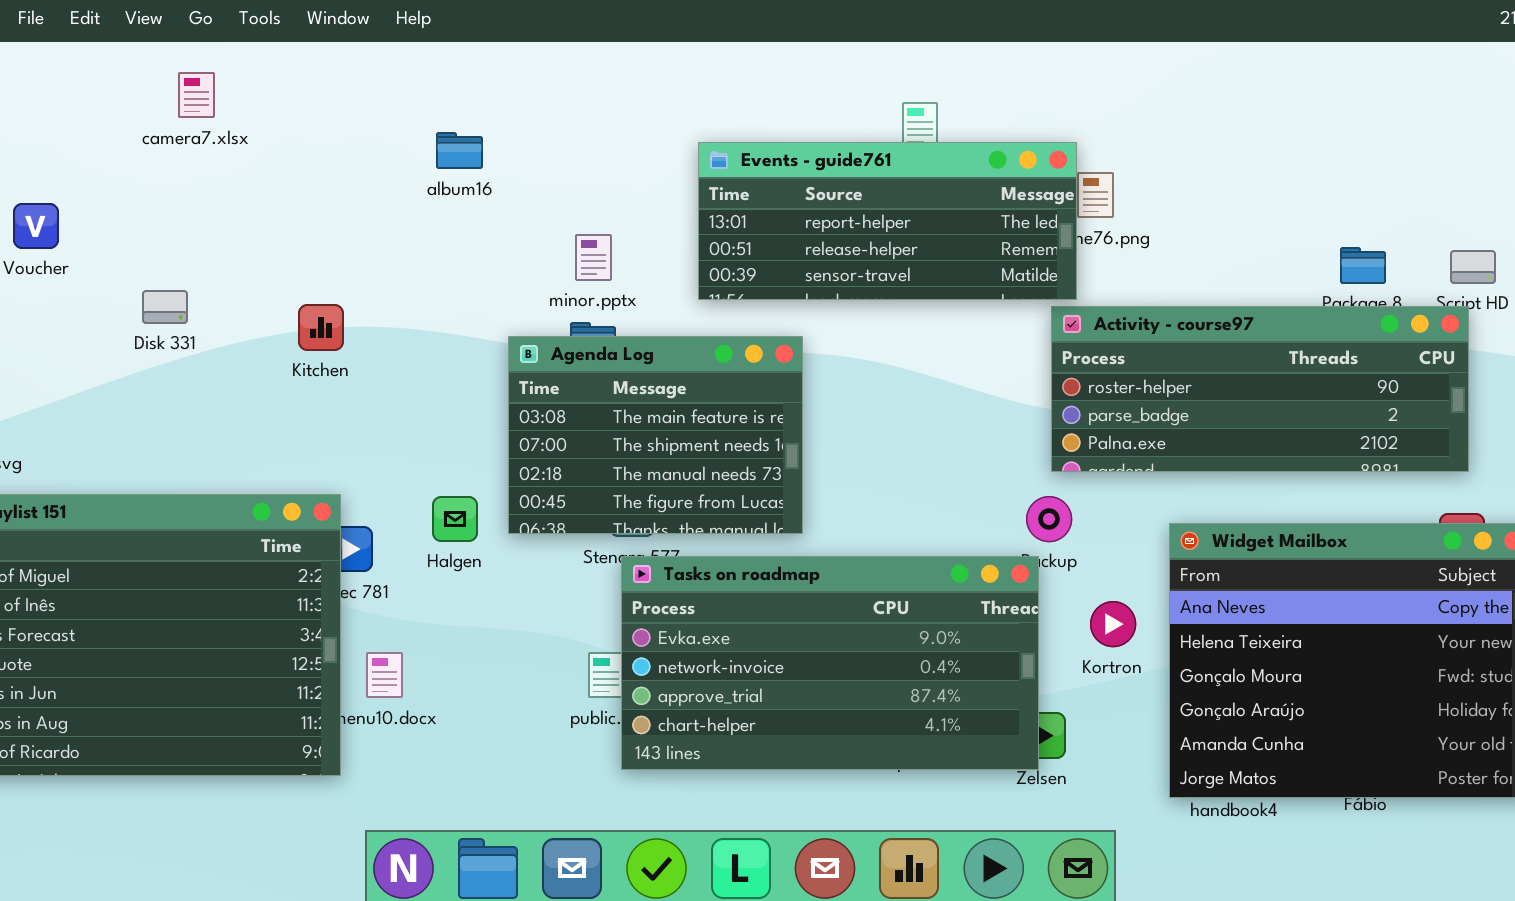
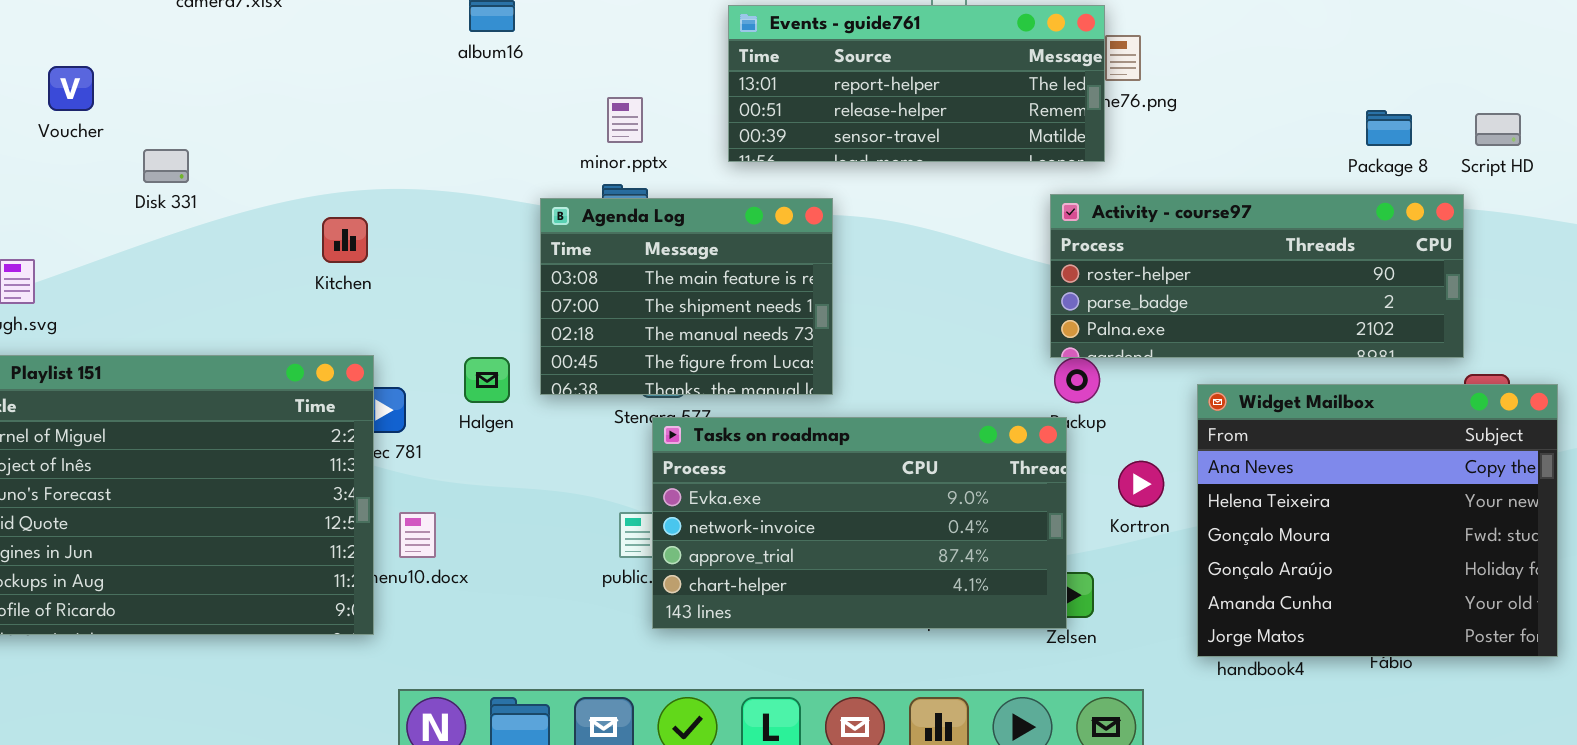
Disk 331: [142,290,188,324] -> [143,149,189,183], moved
Kitchen: [298,304,344,351] -> [322,217,368,263], moved
Activity - course97: [1051,306,1469,472] -> [1050,194,1464,358], moved

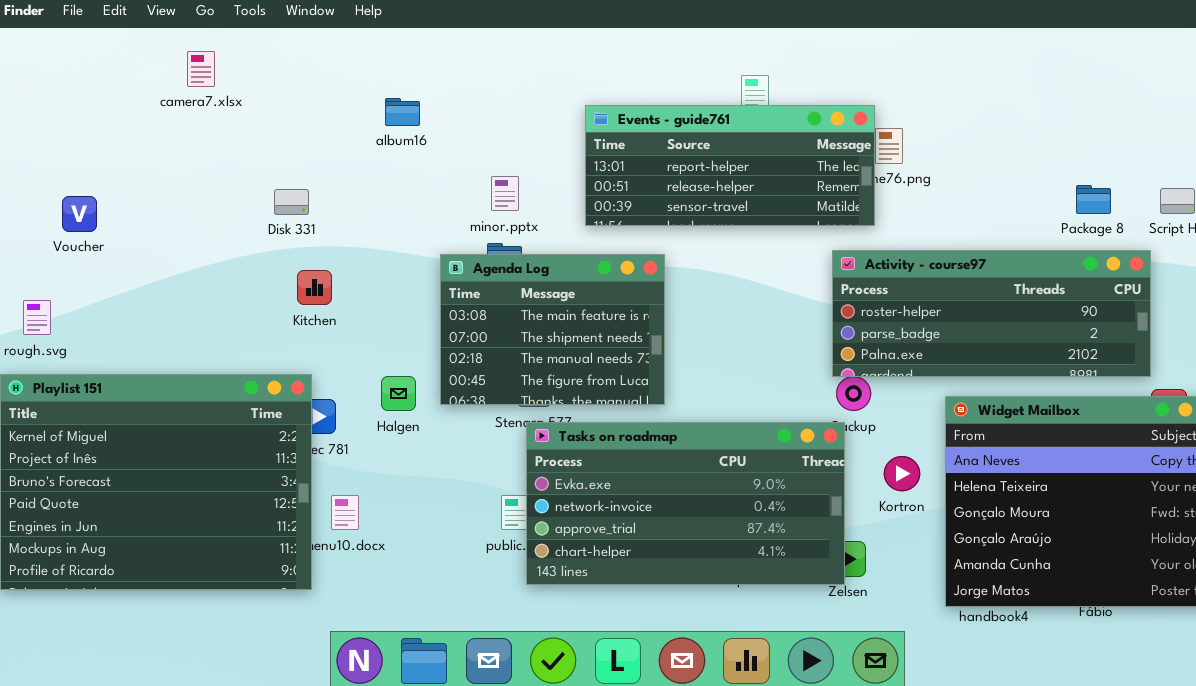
Voucher: [48,66,94,111] -> [62,196,97,232], moved
Disk 331: [143,149,189,183] -> [274,189,309,215], moved
Kitchen: [322,217,368,263] -> [297,270,332,305], moved

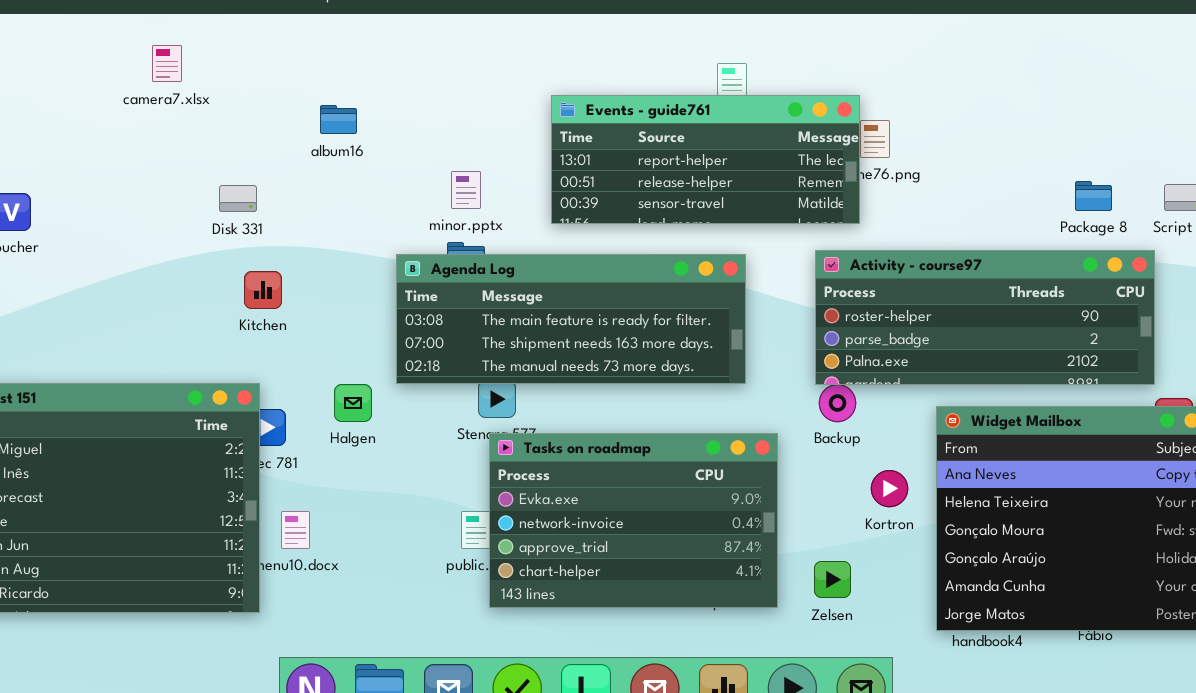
camera7.xlsx: [187,51,215,87] -> [152,45,182,82], moved
album16: [385,98,420,126] -> [320,105,357,134], moved
Agenda Log: [440,254,665,405] -> [396,254,746,384], resized
Tasks on roadmap: [526,422,845,585] -> [489,433,778,608], resized

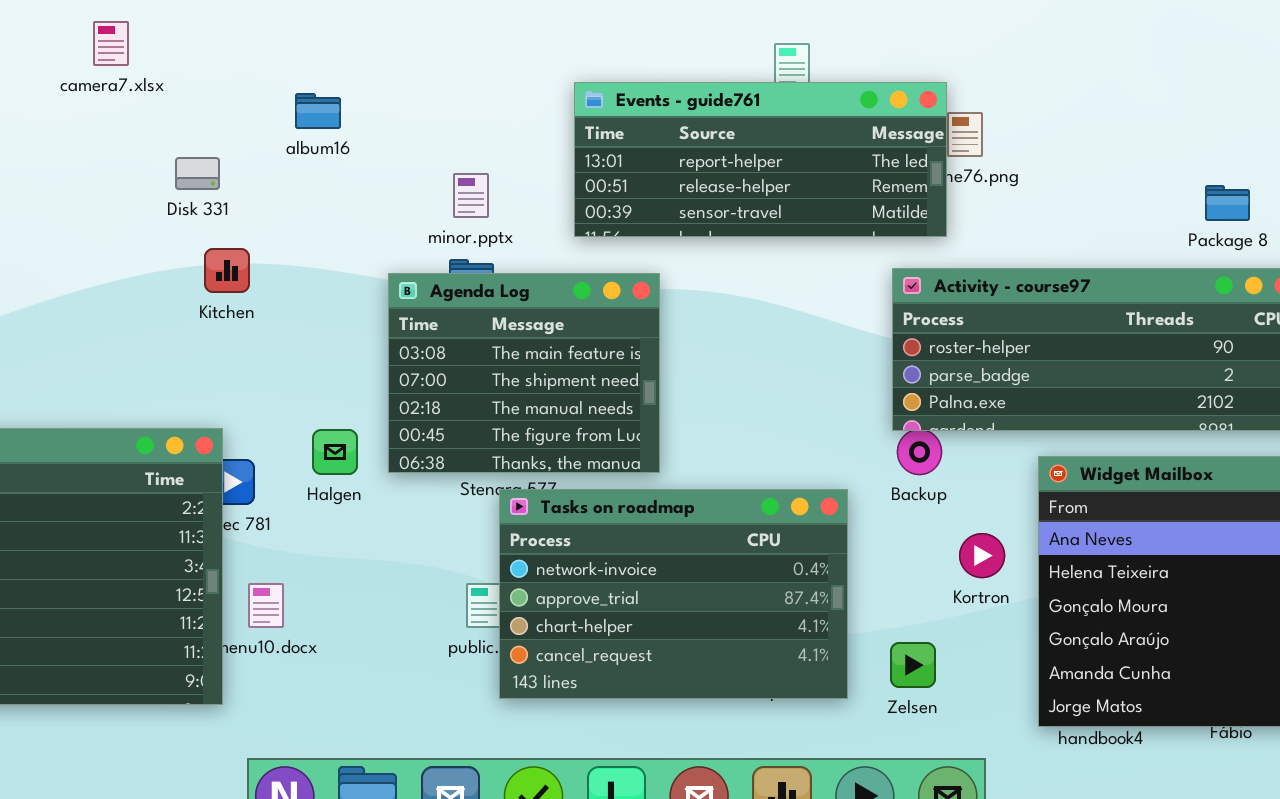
Disk 331: [219,185,257,212] -> [175,157,220,190], moved
Agenda Log: [396,254,746,384] -> [388,273,660,473], resized
Kitchen: [244,271,282,309] -> [204,248,250,293], moved
Tasks on roadmap: [489,433,778,608] -> [499,489,848,699], scrolled down 1 row

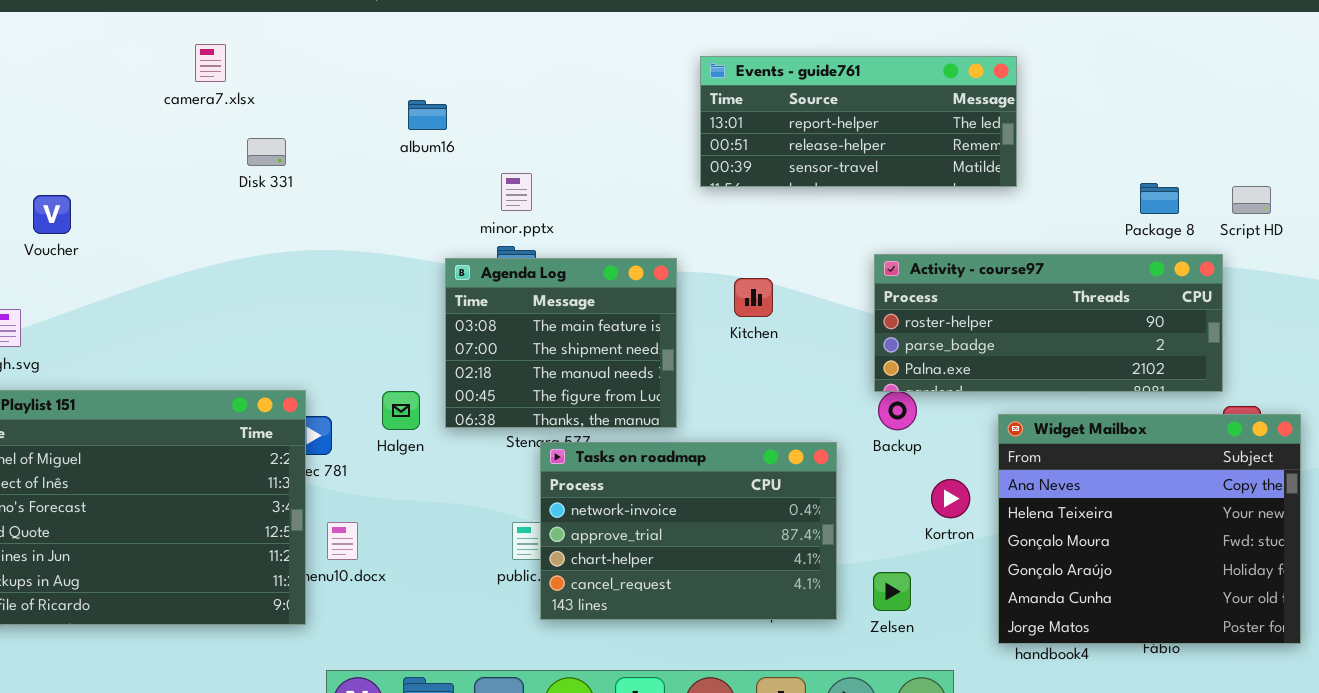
Events - guide761: [574,82,947,237] -> [700,56,1017,187], moved
album16: [295,93,341,129] -> [408,100,447,130], moved
Disk 331: [175,157,220,190] -> [247,138,286,166], moved
Kitchen: [204,248,250,293] -> [734,278,773,317], moved

